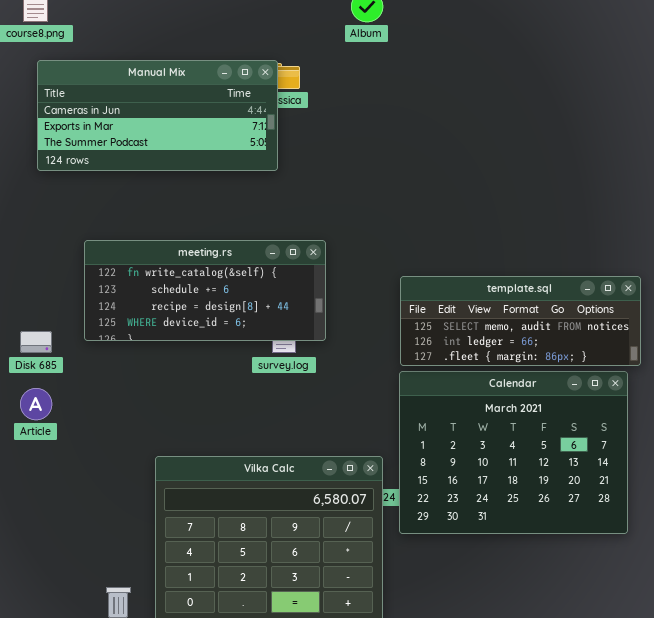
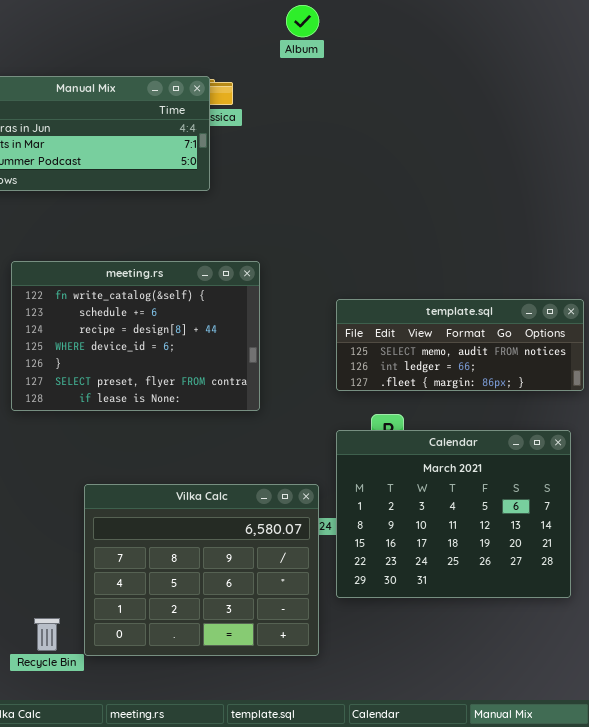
meeting.rs: [84,240,326,341] -> [11,261,260,411], resized
Calendar: [399,371,628,534] -> [336,430,571,598], moved

